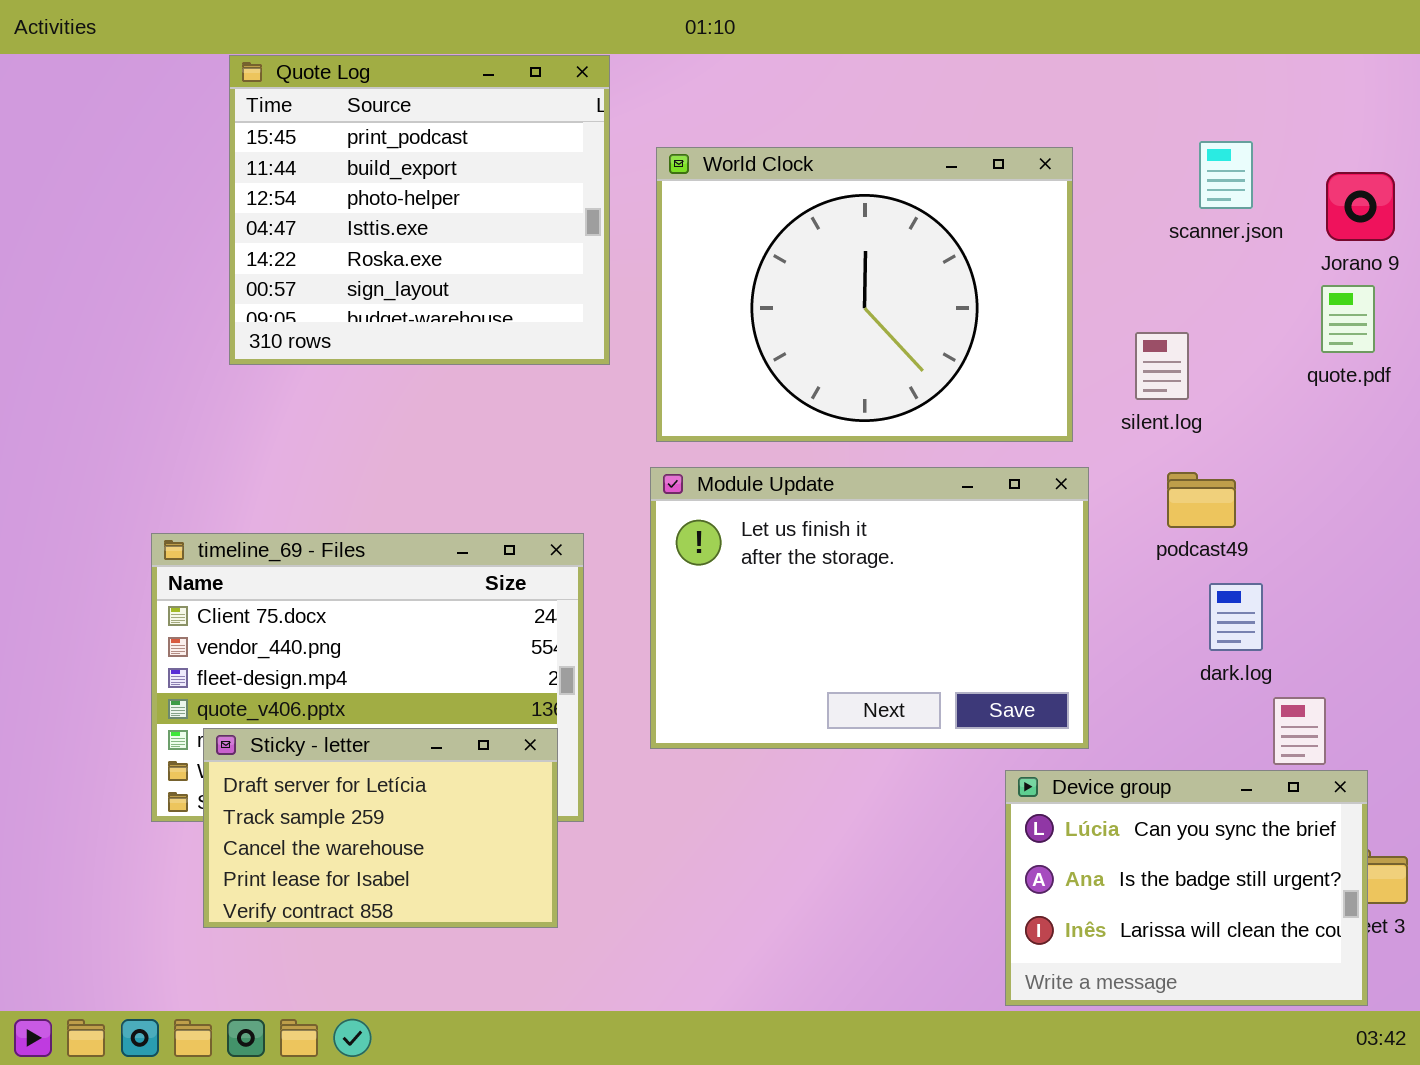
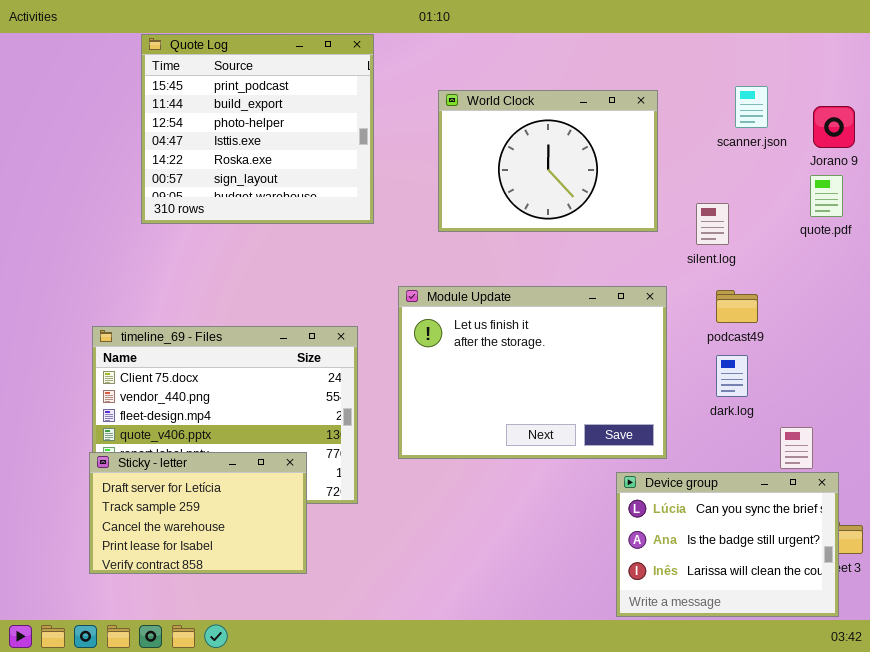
World Clock: [656,147,1073,442] -> [438,90,658,232], resized
dark.log: [1209,583,1263,651] -> [716,355,748,397], moved
Sticky - letter: [203,728,558,928] -> [89,452,307,574], moved

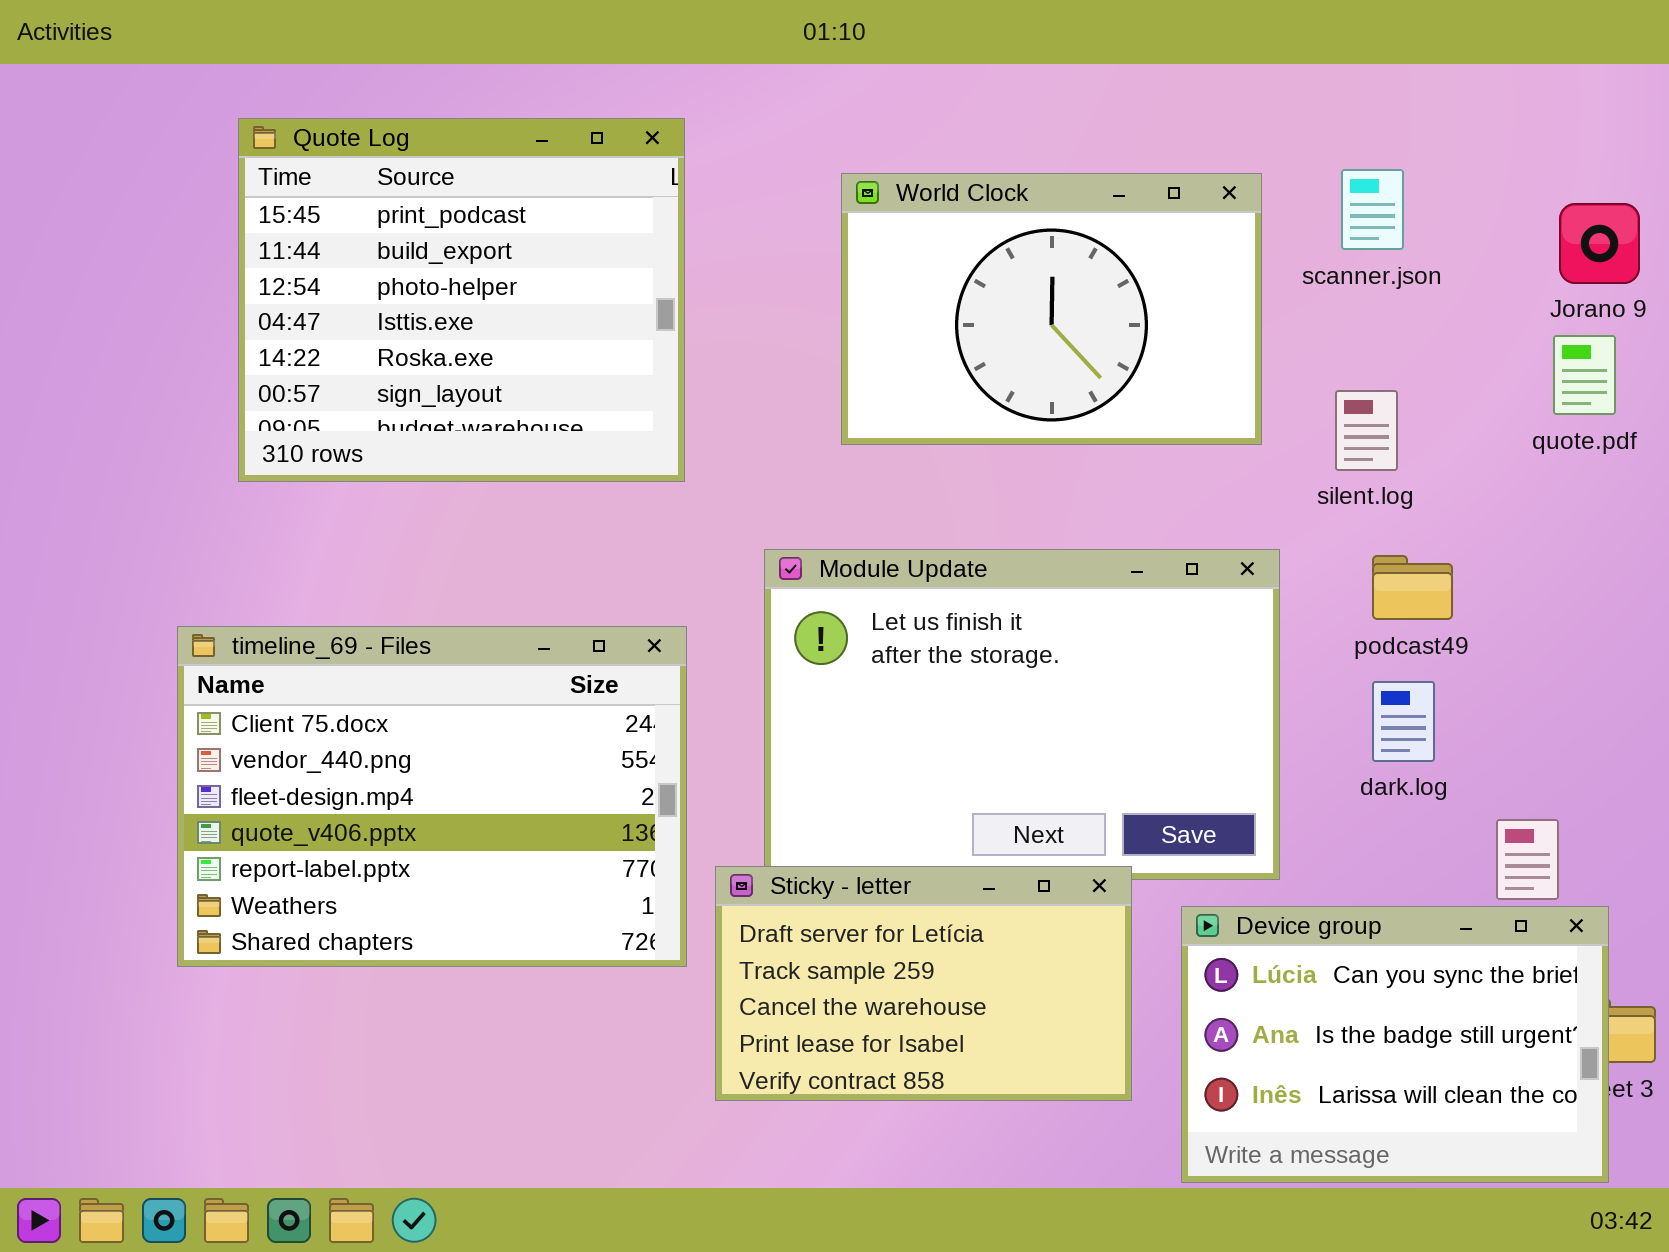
Quote Log: [141,34,374,224] -> [238,118,685,482], moved
scanner.json: [735,86,768,128] -> [1341,169,1404,250], moved
Sticky - letter: [89,452,307,574] -> [715,866,1132,1101], moved

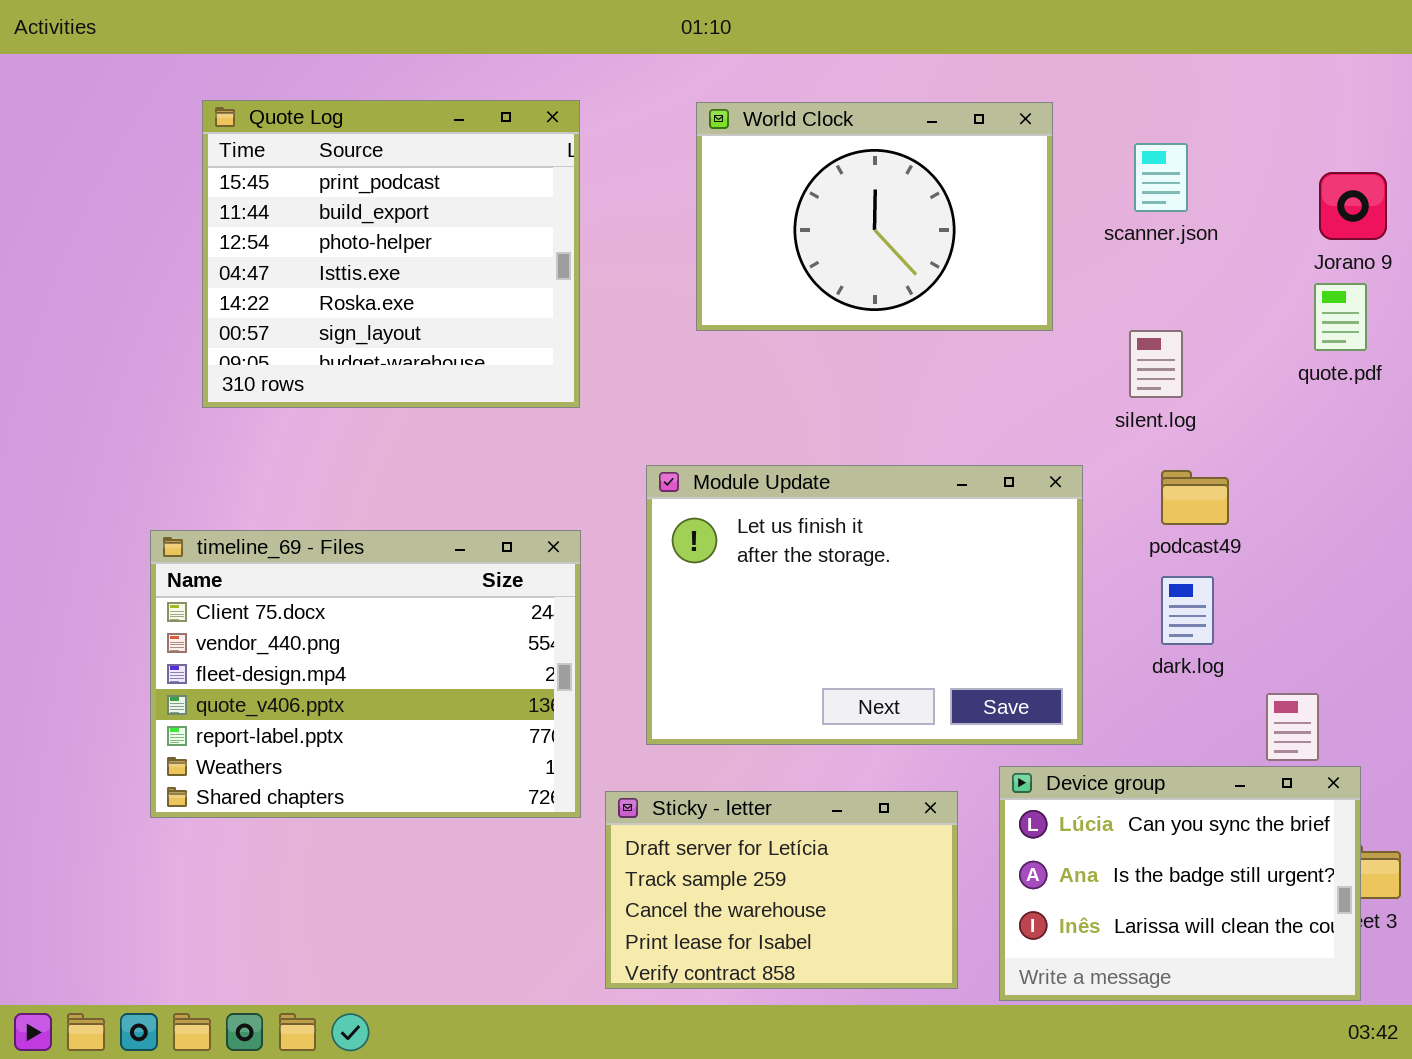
World Clock: [841,173,1262,445] -> [696,102,1053,331], moved
Sticky - letter: [715,866,1132,1101] -> [605,791,958,989], moved

